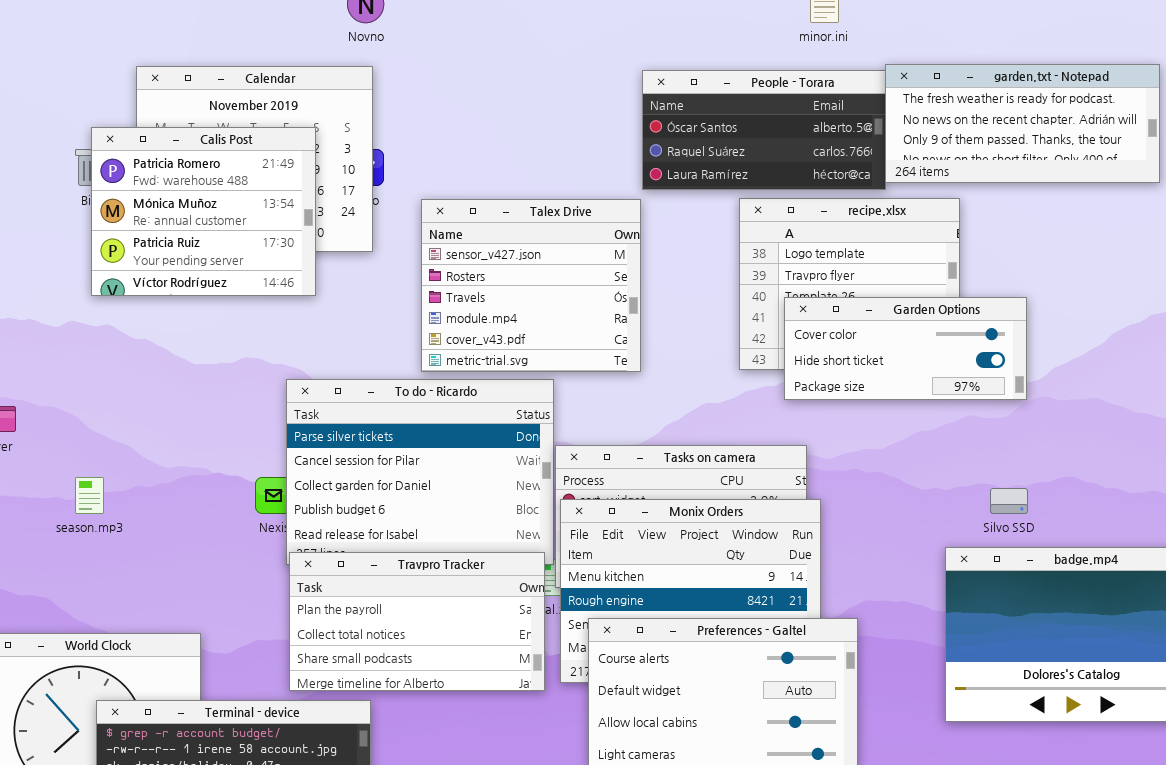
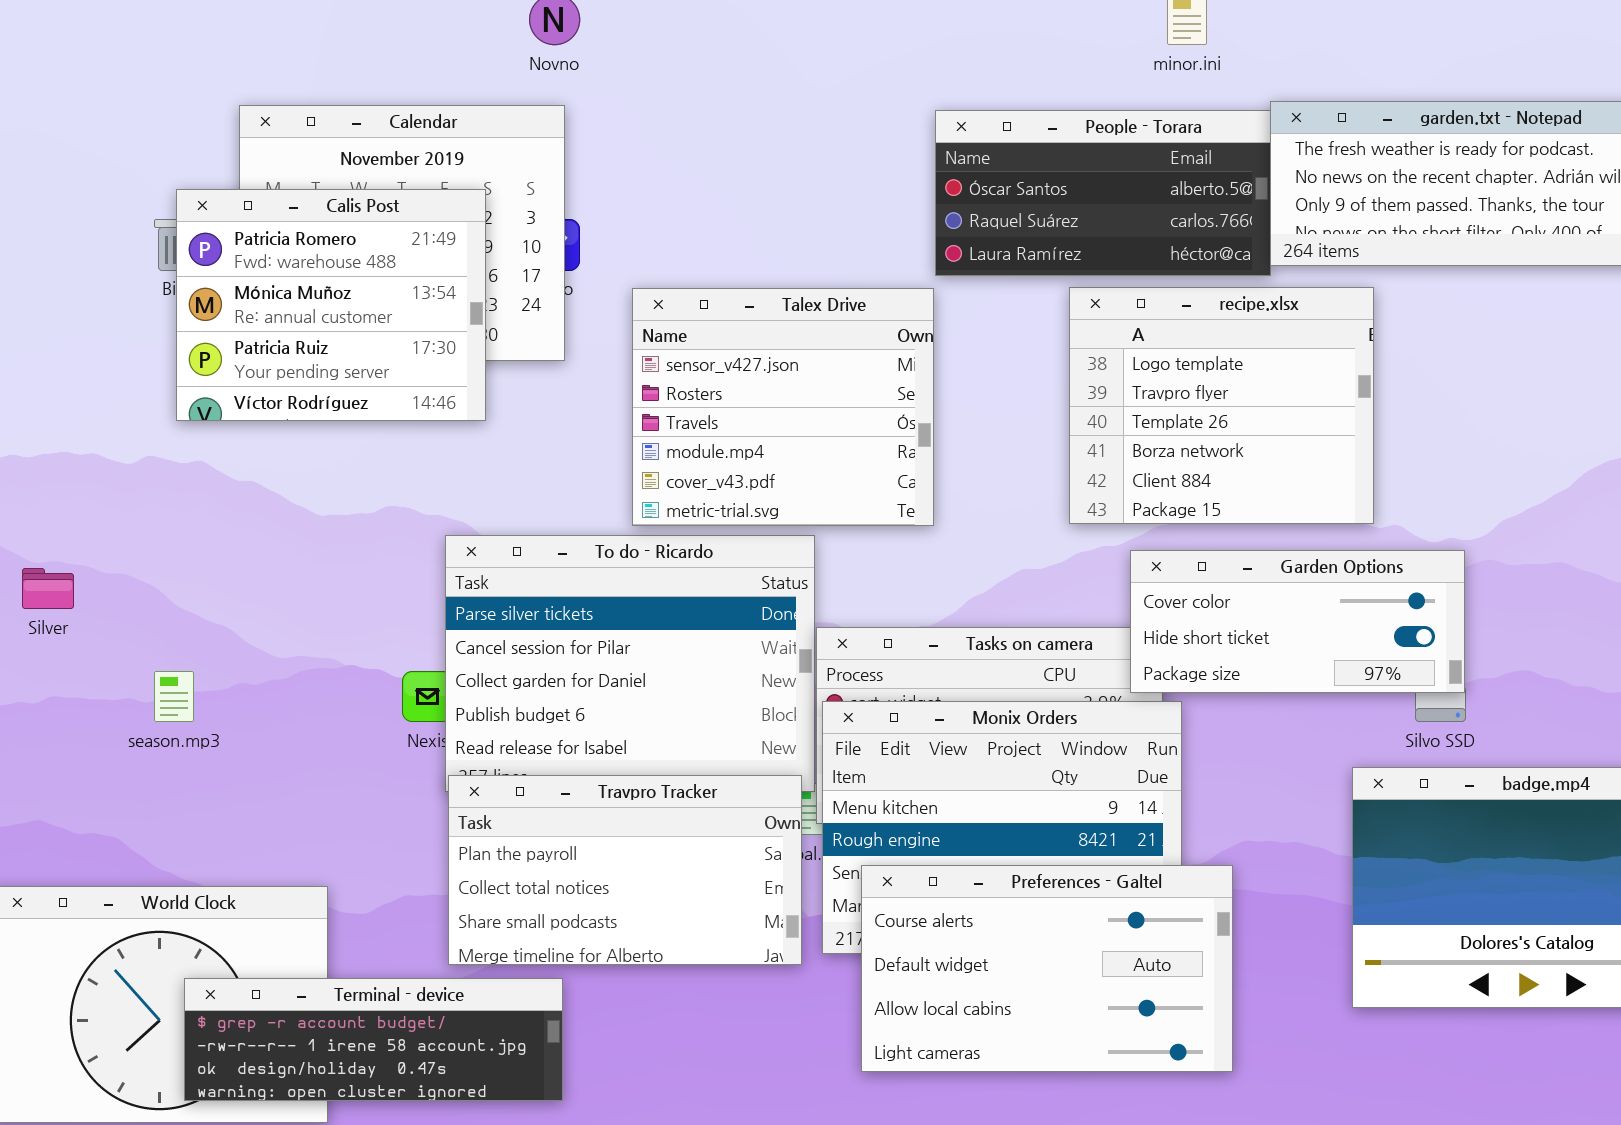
Garden Options: [784,297,1027,400] -> [1130,550,1465,693], moved

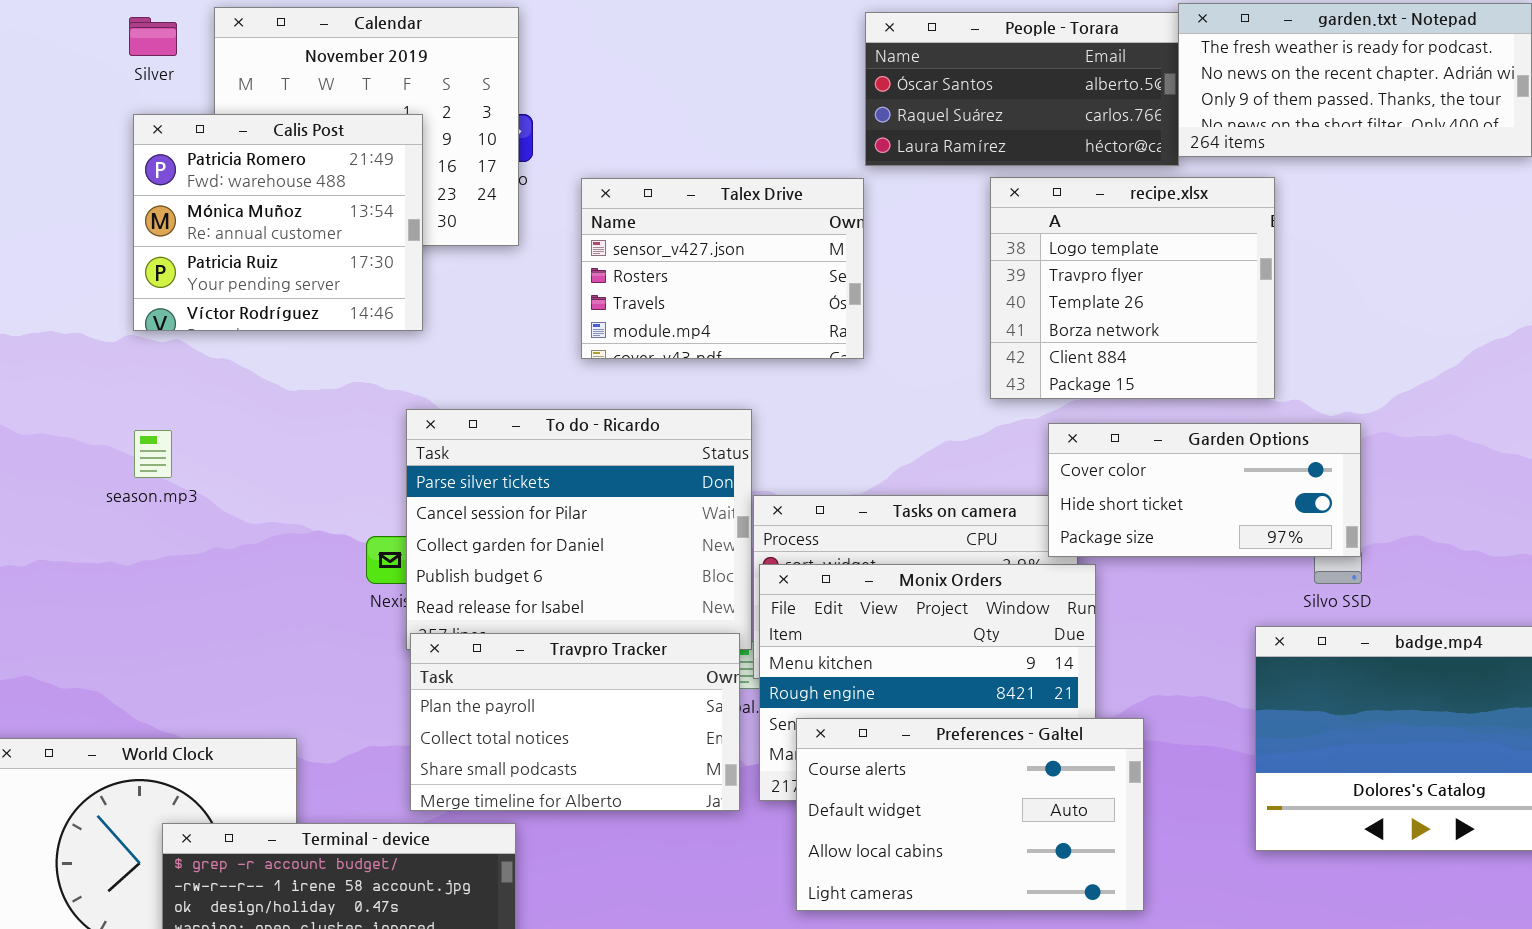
Calis Post: [176,189,486,421] -> [133,114,423,331], moved
Talex Drive: [632,288,934,526] -> [581,178,864,359], resized
Silver: [22,568,74,609] -> [129,17,177,56], moved
season.mp3: [154,671,194,722] -> [134,430,172,478], moved

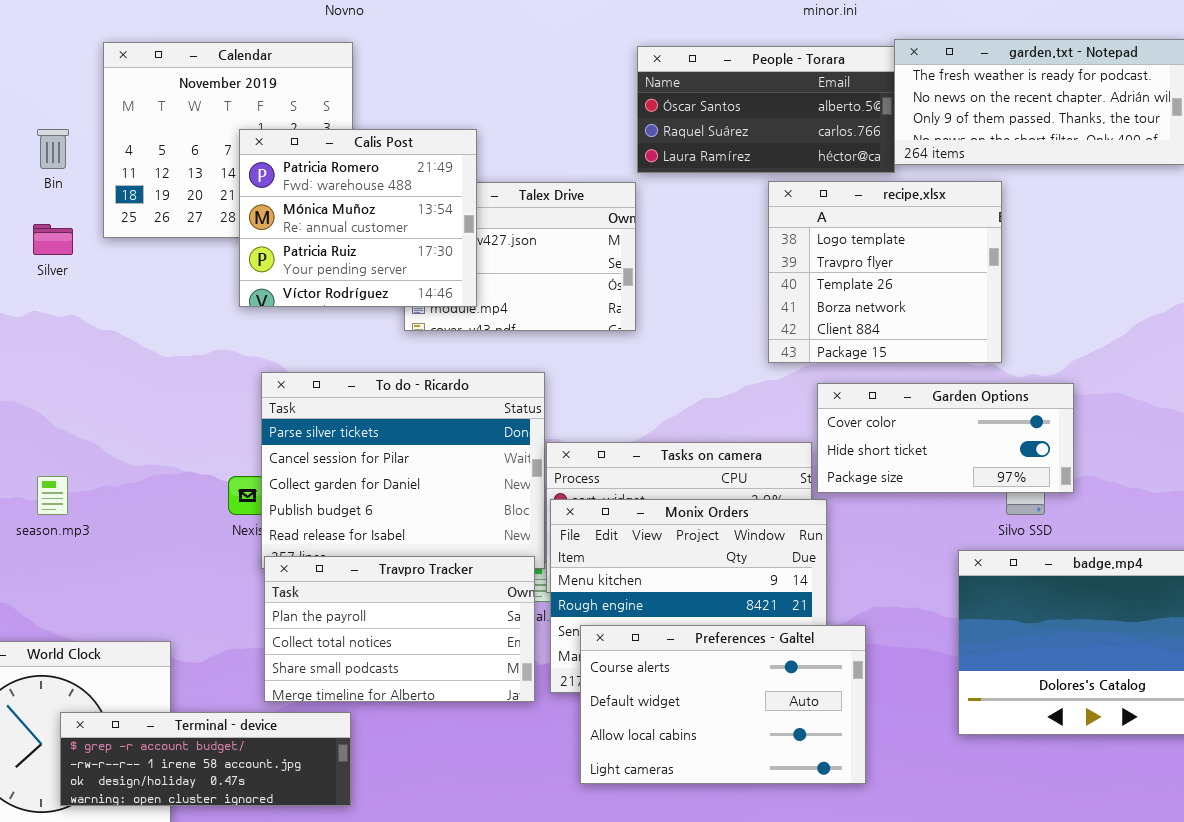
Silver: [129,17,177,56] -> [33,224,73,255], moved
Calis Post: [133,114,423,331] -> [239,129,477,307], moved
recipe.xlsx: [990,177,1275,399] -> [768,181,1002,363], moved
Garden Options: [1048,423,1361,557] -> [817,383,1074,493], moved
season.mp3: [134,430,172,478] -> [37,476,68,515], moved

